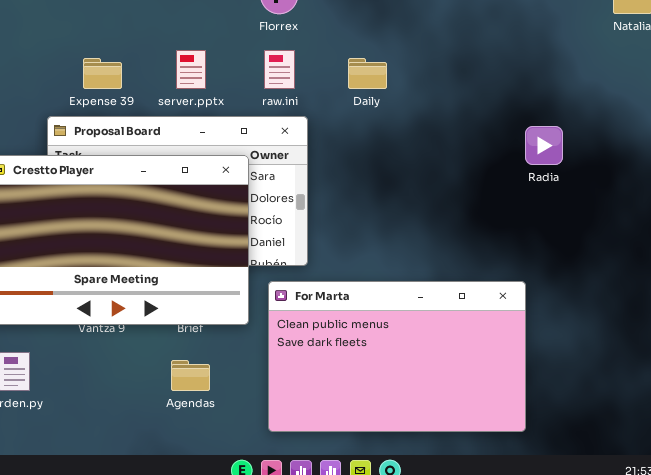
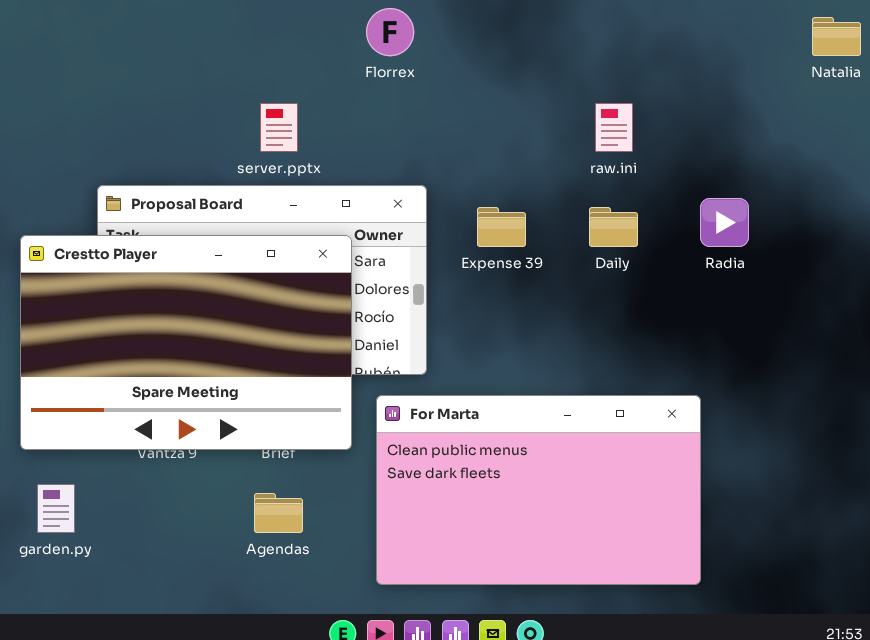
raw.ini: [264,50,295,89] -> [595,103,633,152], moved
Expense 39: [83,58,122,89] -> [477,207,526,247], moved
Daily: [348,58,387,89] -> [589,207,638,247], moved

